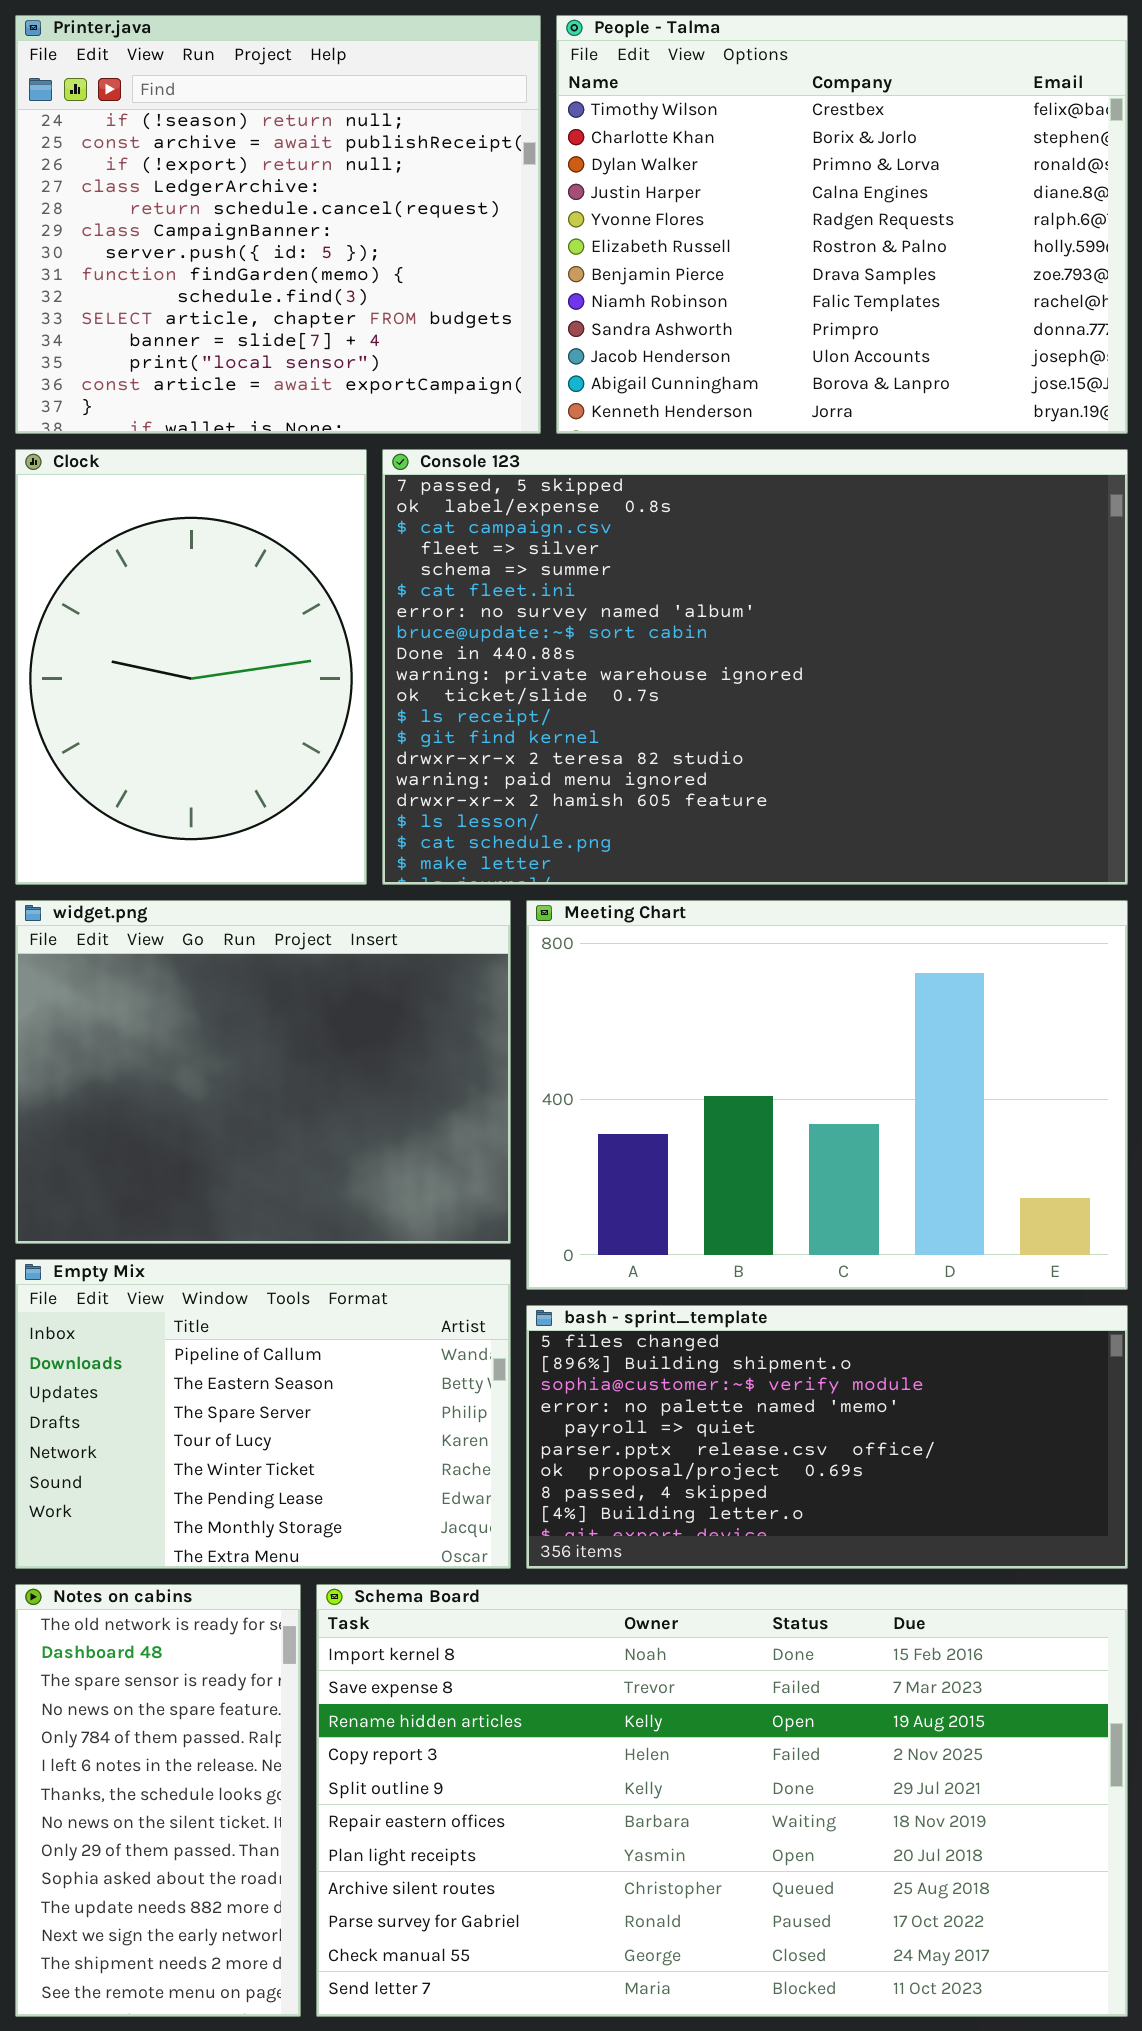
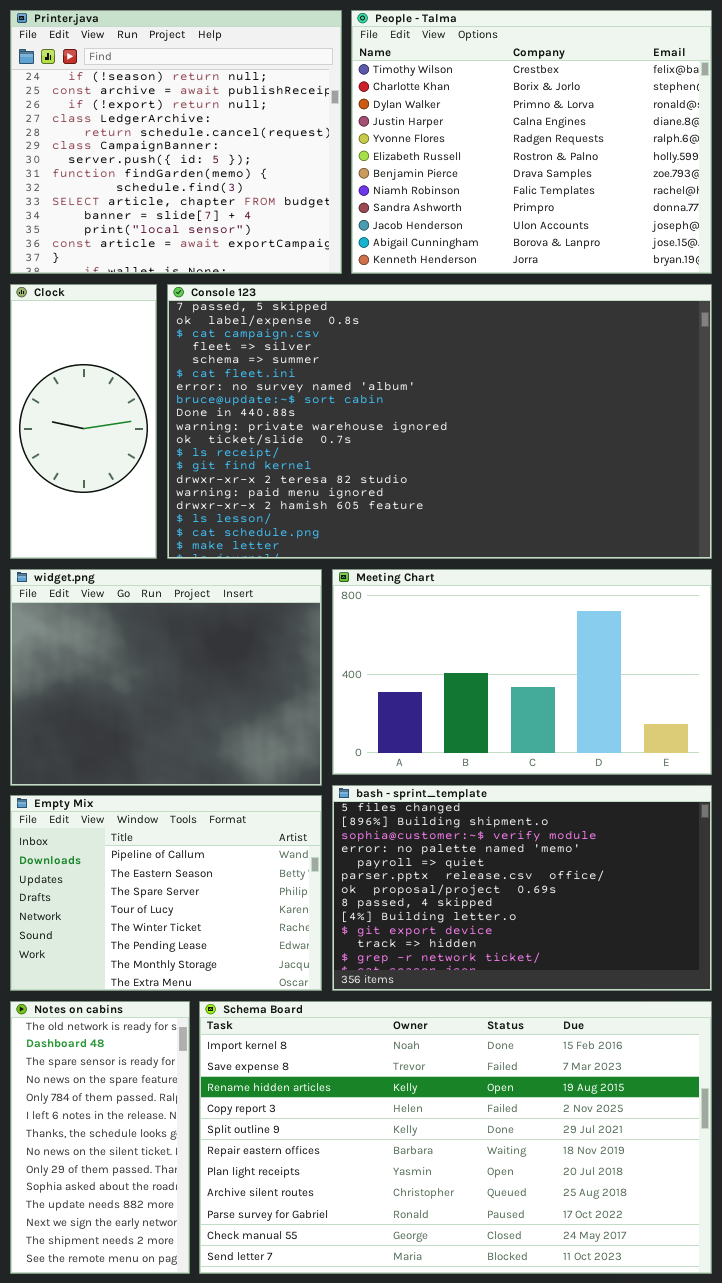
Clock: [15,449,367,885] -> [10,284,157,559], resized
Console 123: [382,449,1128,885] -> [167,284,712,559], resized
Meeting Chart: [526,900,1128,1290] -> [332,569,712,775], resized
bash - sprint_template: [526,1305,1128,1569] -> [332,785,712,991], resized

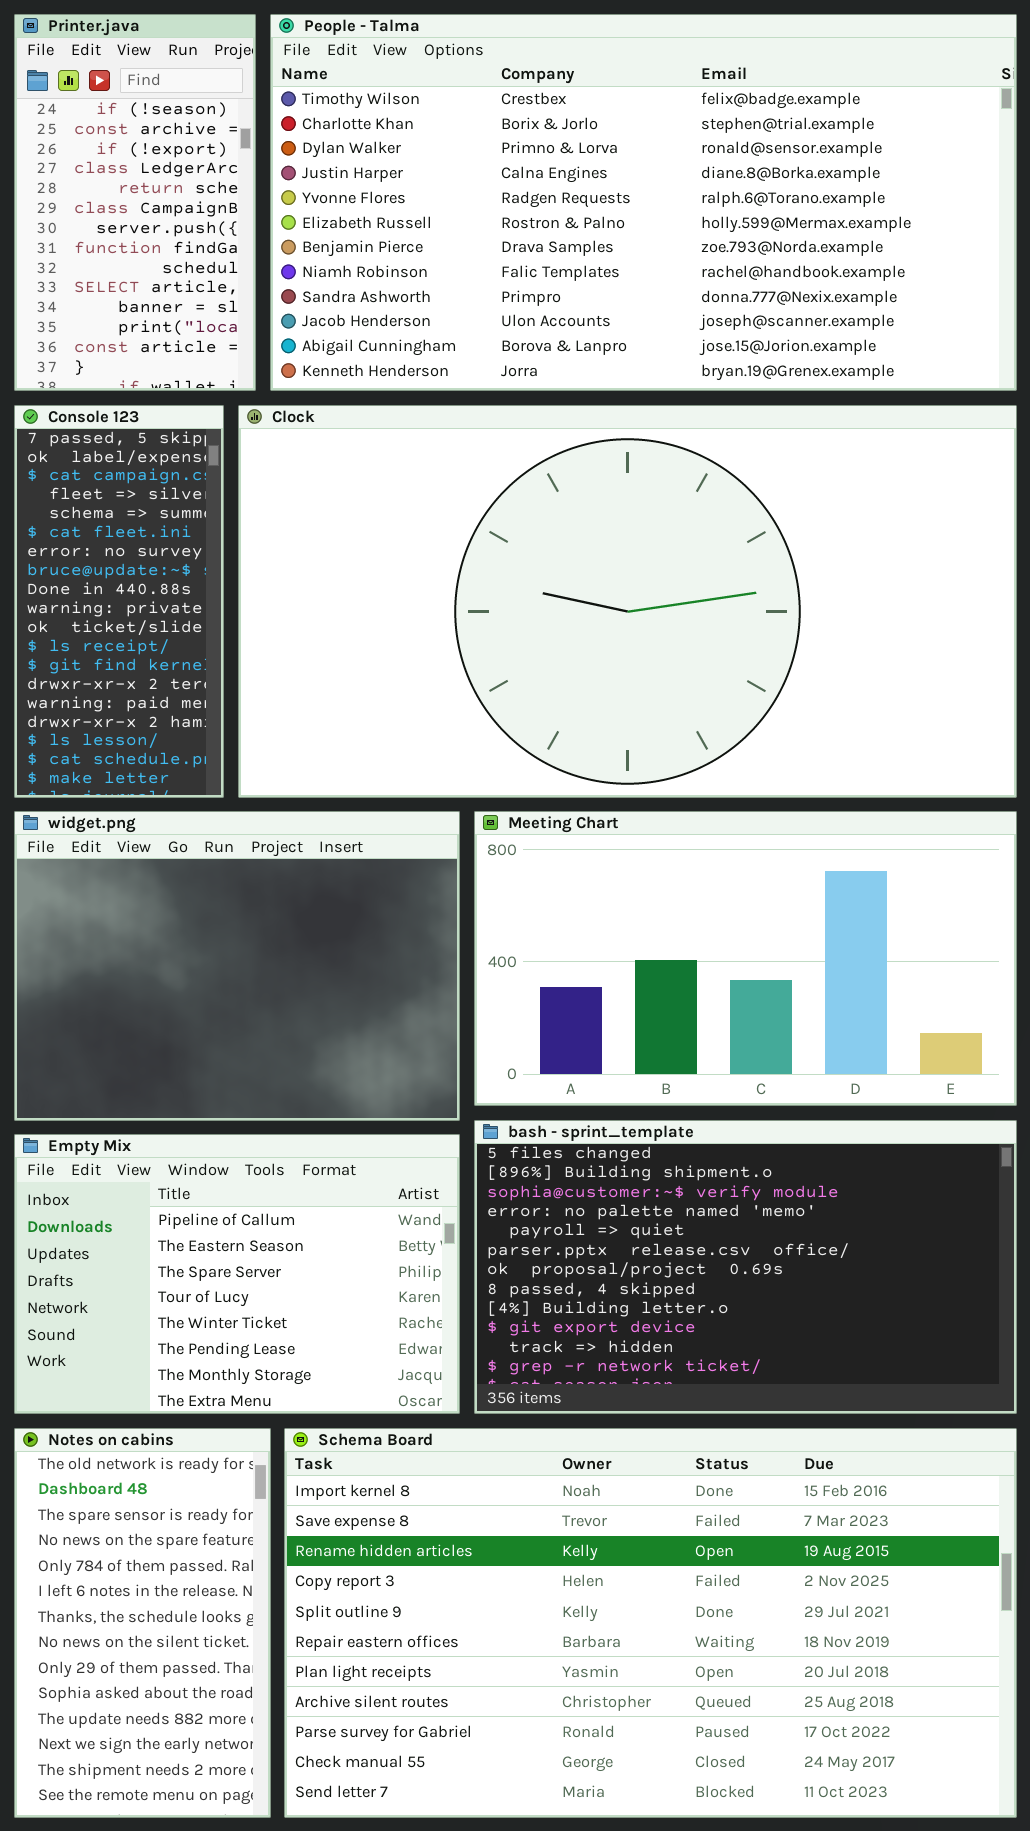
Printer.java: [10,10,342,274] -> [14,14,256,391], resized
People - Talma: [351,10,712,274] -> [270,14,1017,391], resized
Clock: [10,284,157,559] -> [238,405,1017,798], moved, resized
Console 123: [167,284,712,559] -> [14,405,224,798], moved, resized

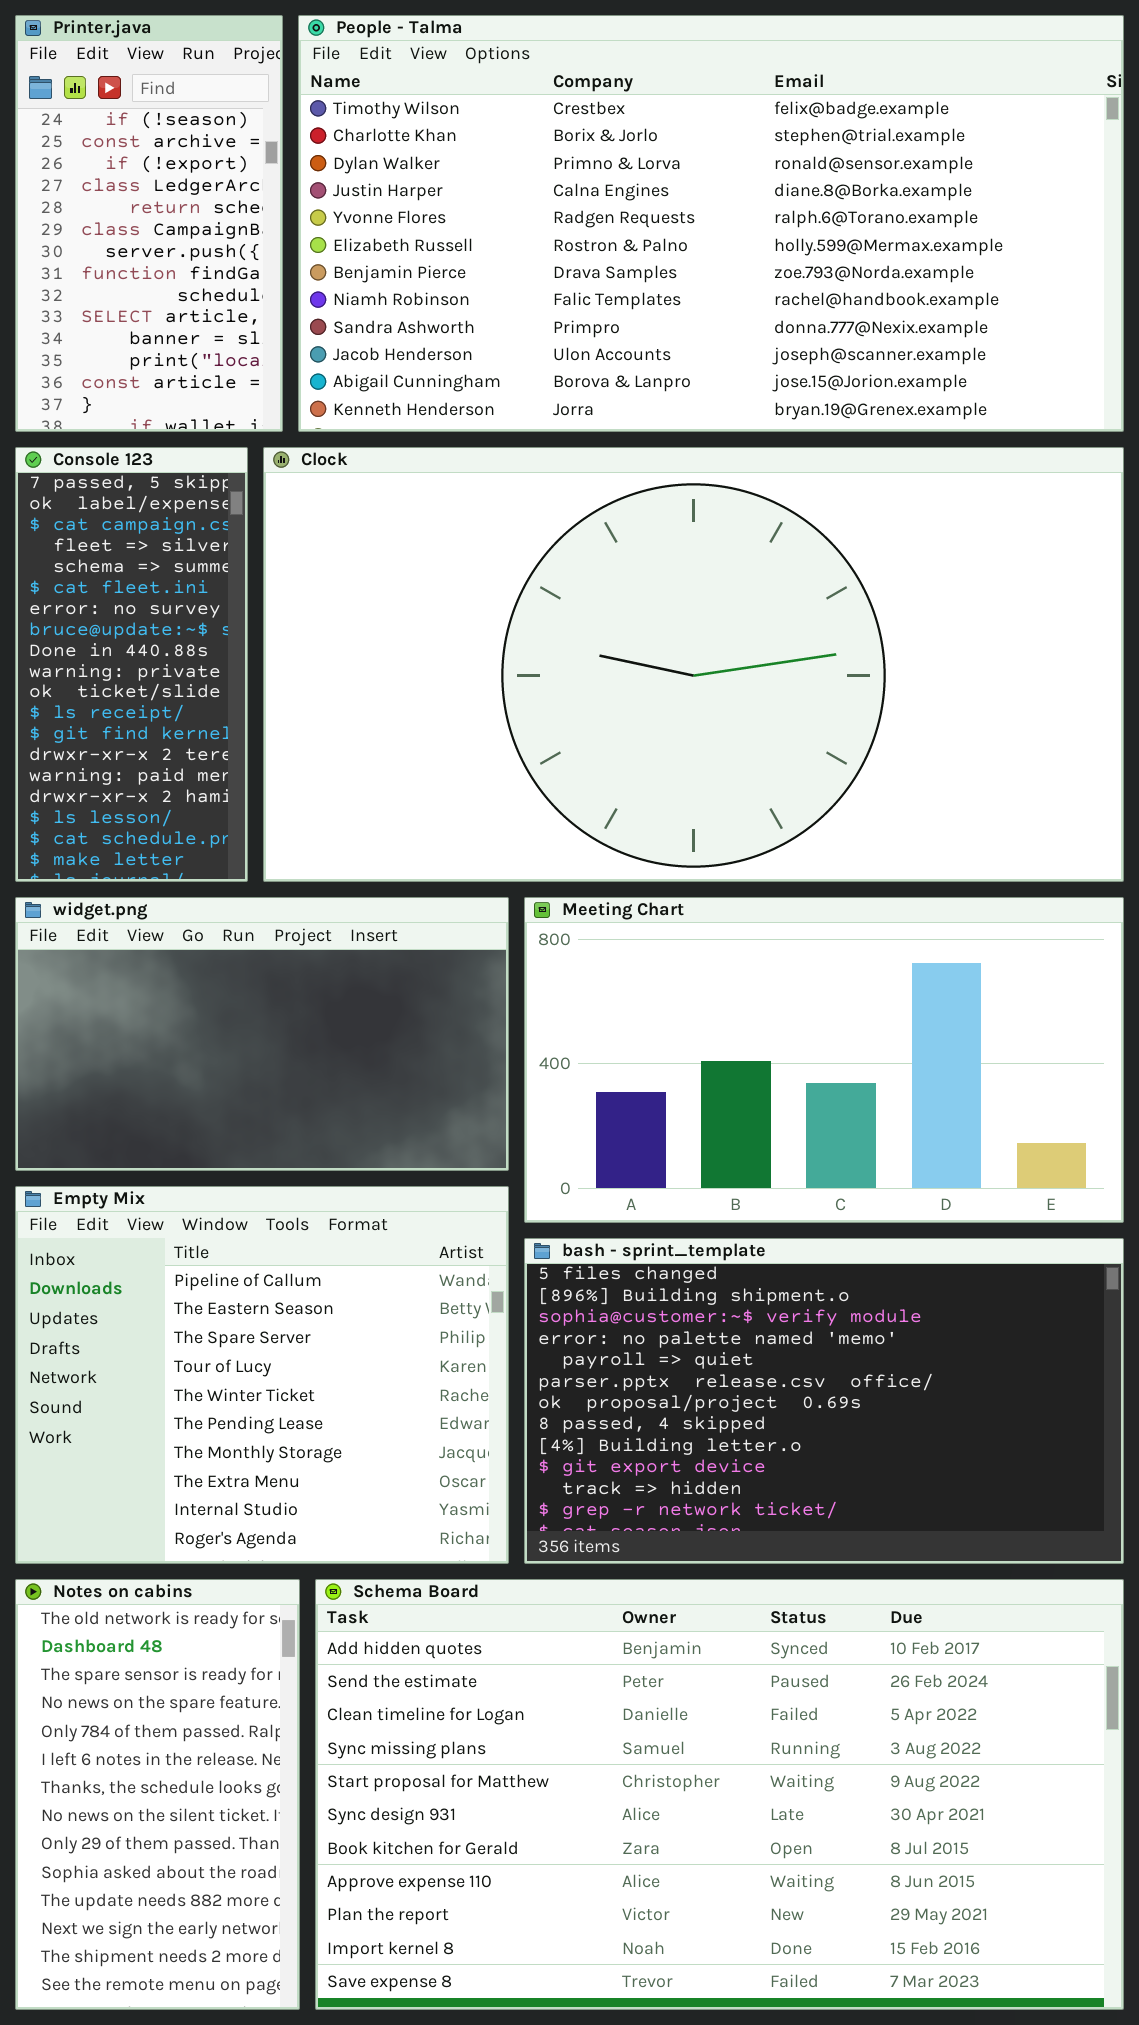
widget.png: [14,811,460,1121] -> [15,897,509,1171], resized
Empty Mix: [14,1134,460,1414] -> [15,1186,509,1564], resized
Schema Board: [284,1428,1017,1818] -> [315,1579,1124,2010], scrolled up 9 rows

